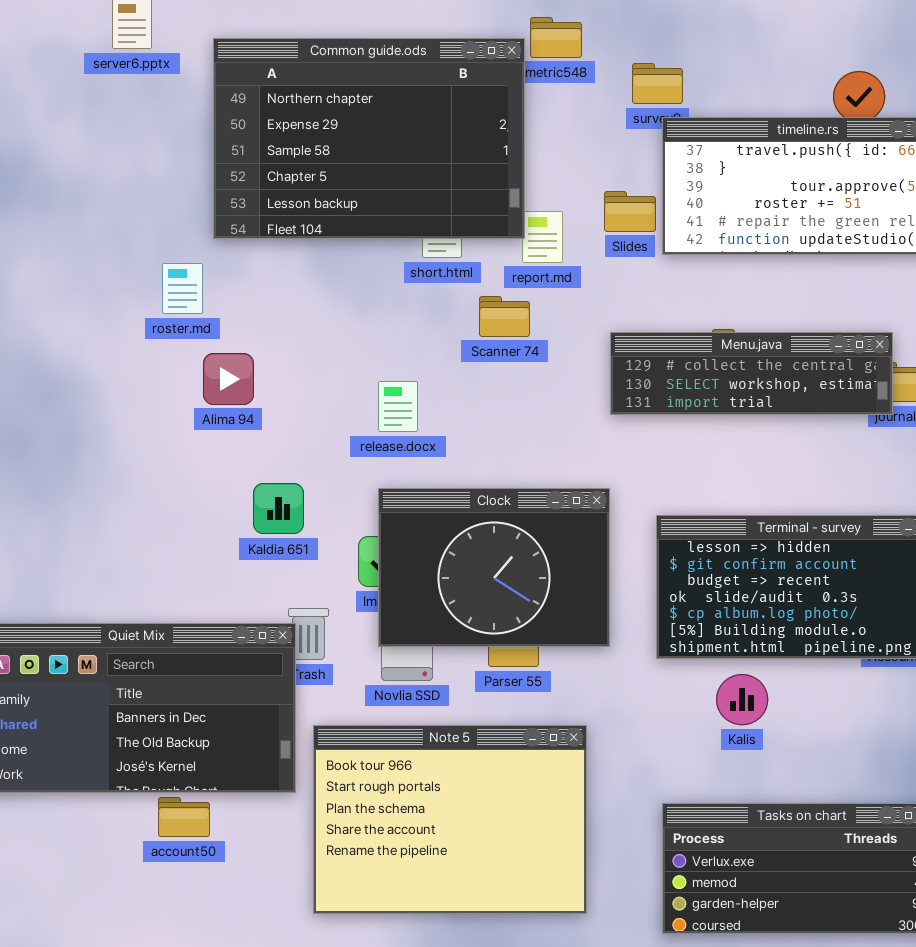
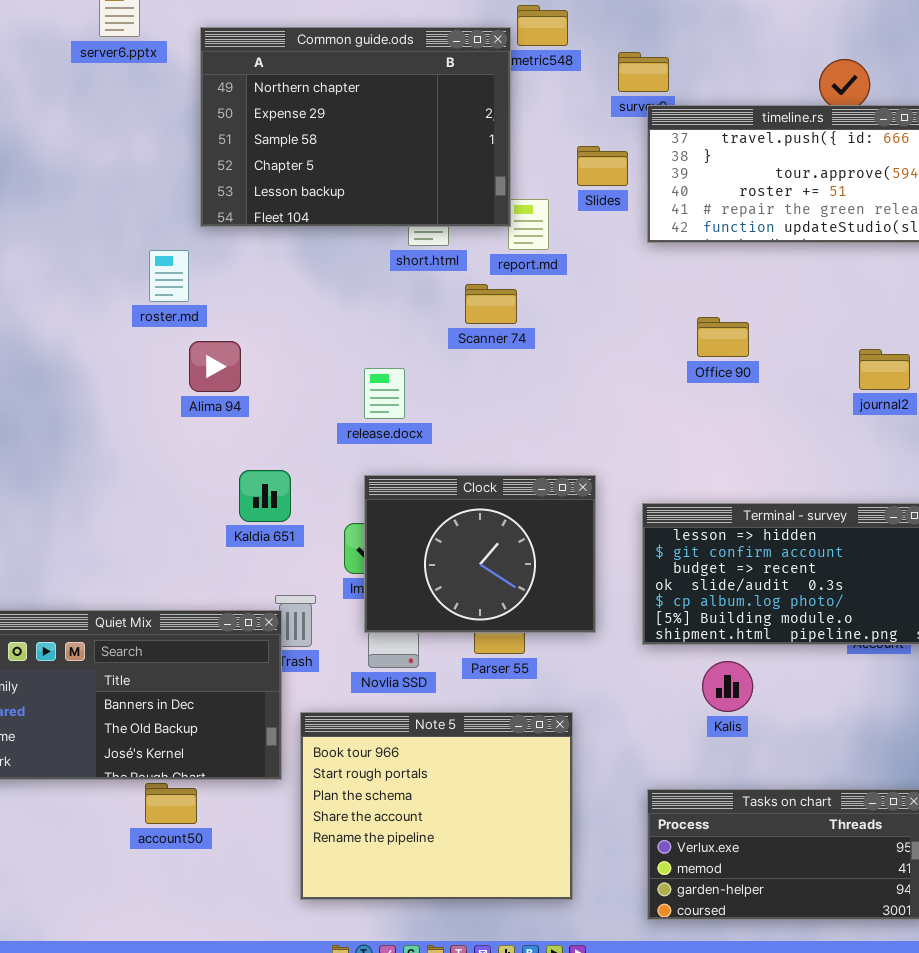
Slides: [604,191,656,232] -> [577,146,628,186], moved
Menu.java: [610,332,893,415] -> none, closed

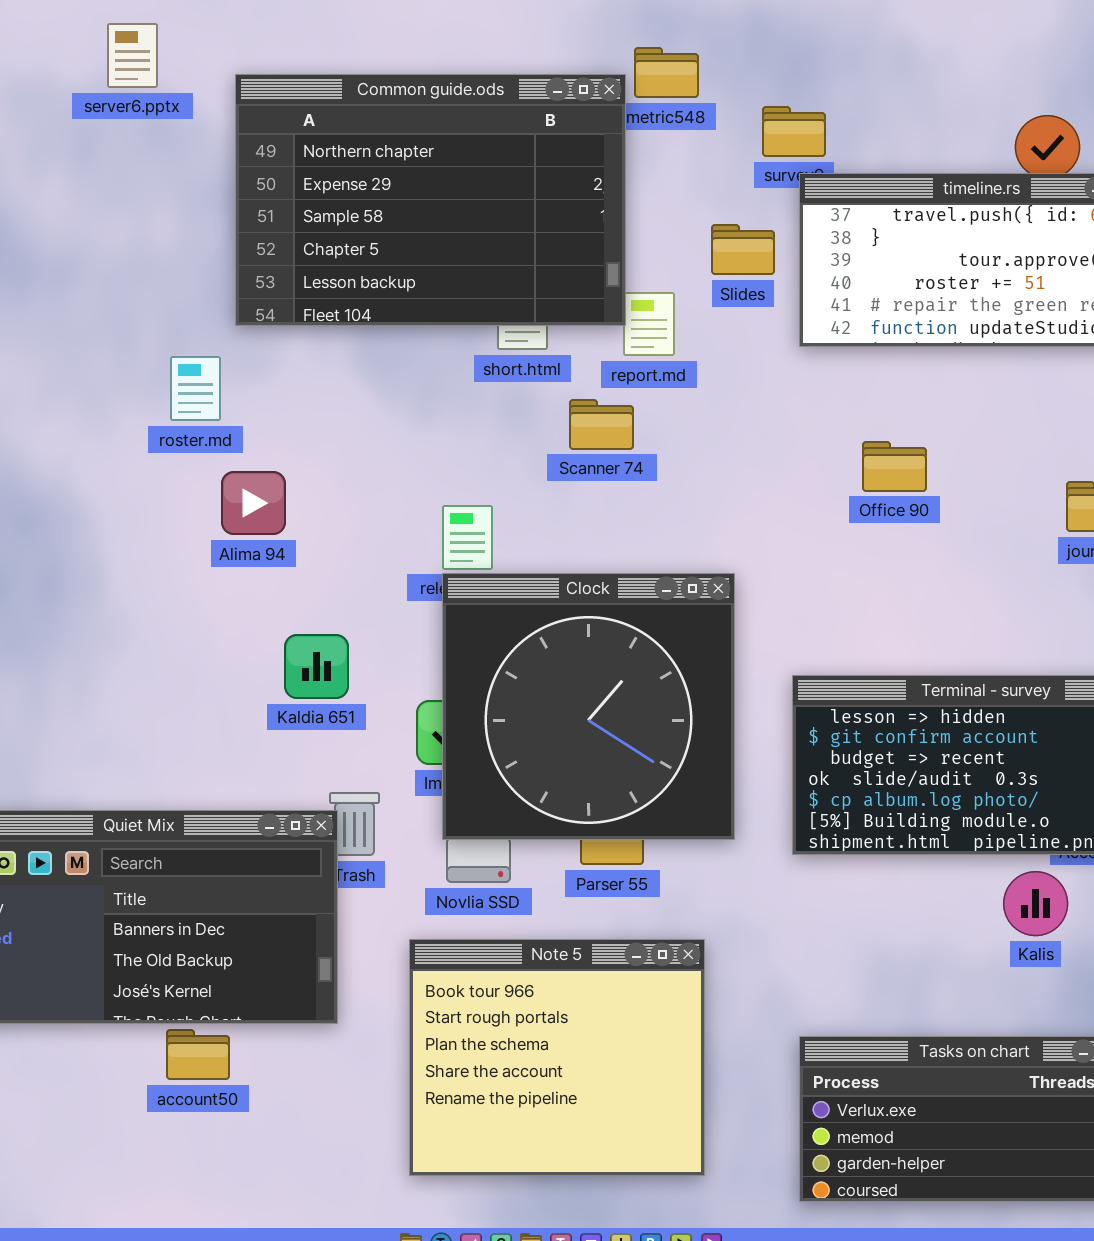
Clock: [364,475,596,633] -> [442,573,735,840], resized
Kalis: [702,661,753,712] -> [1003,871,1068,936], moved
Note 5: [300,712,573,900] -> [409,939,705,1176], resized

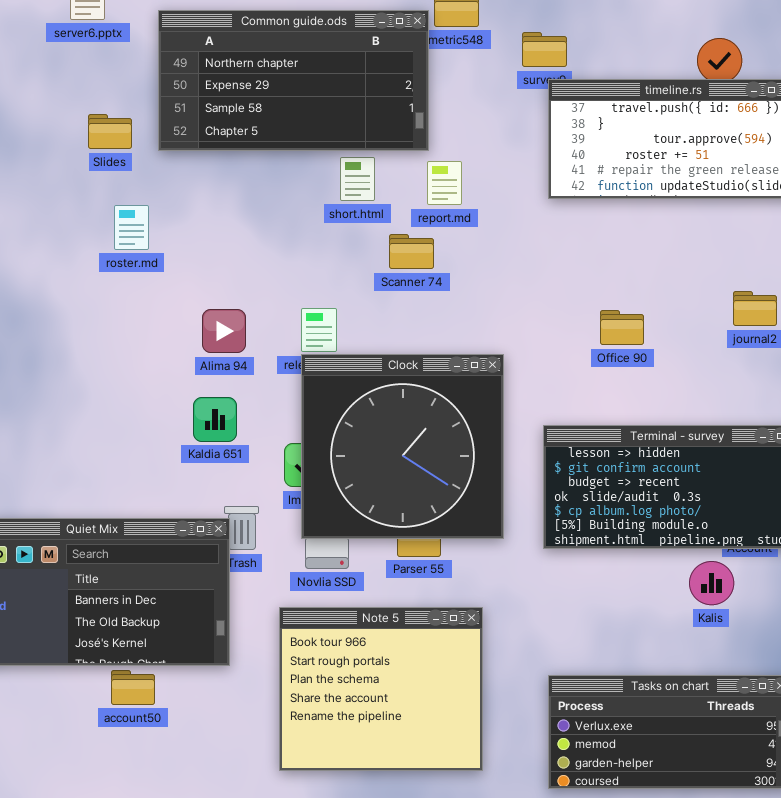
Common guide.ods: [235,74,626,326] -> [158,10,429,151], resized
Slides: [711,224,775,275] -> [88,114,132,149], moved
Office 90: [862,441,927,492] -> [600,310,644,345], moved
Alima 94: [221,471,286,535] -> [202,309,246,353], moved

